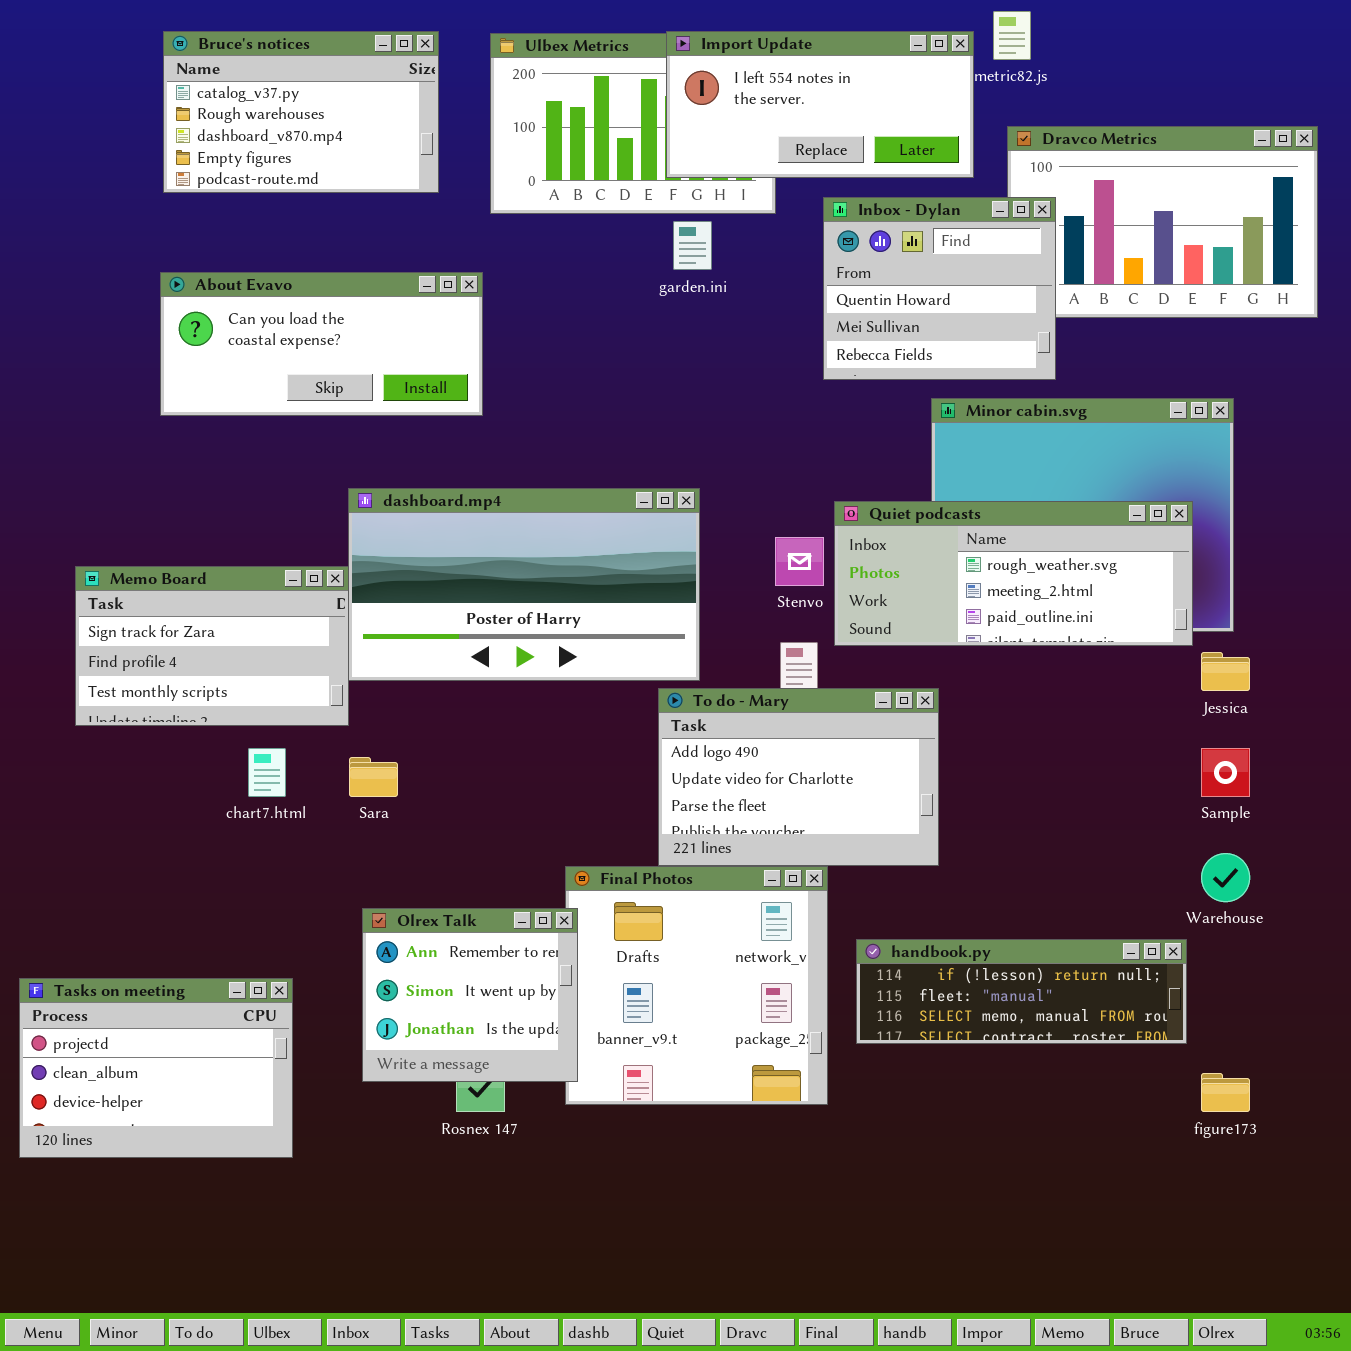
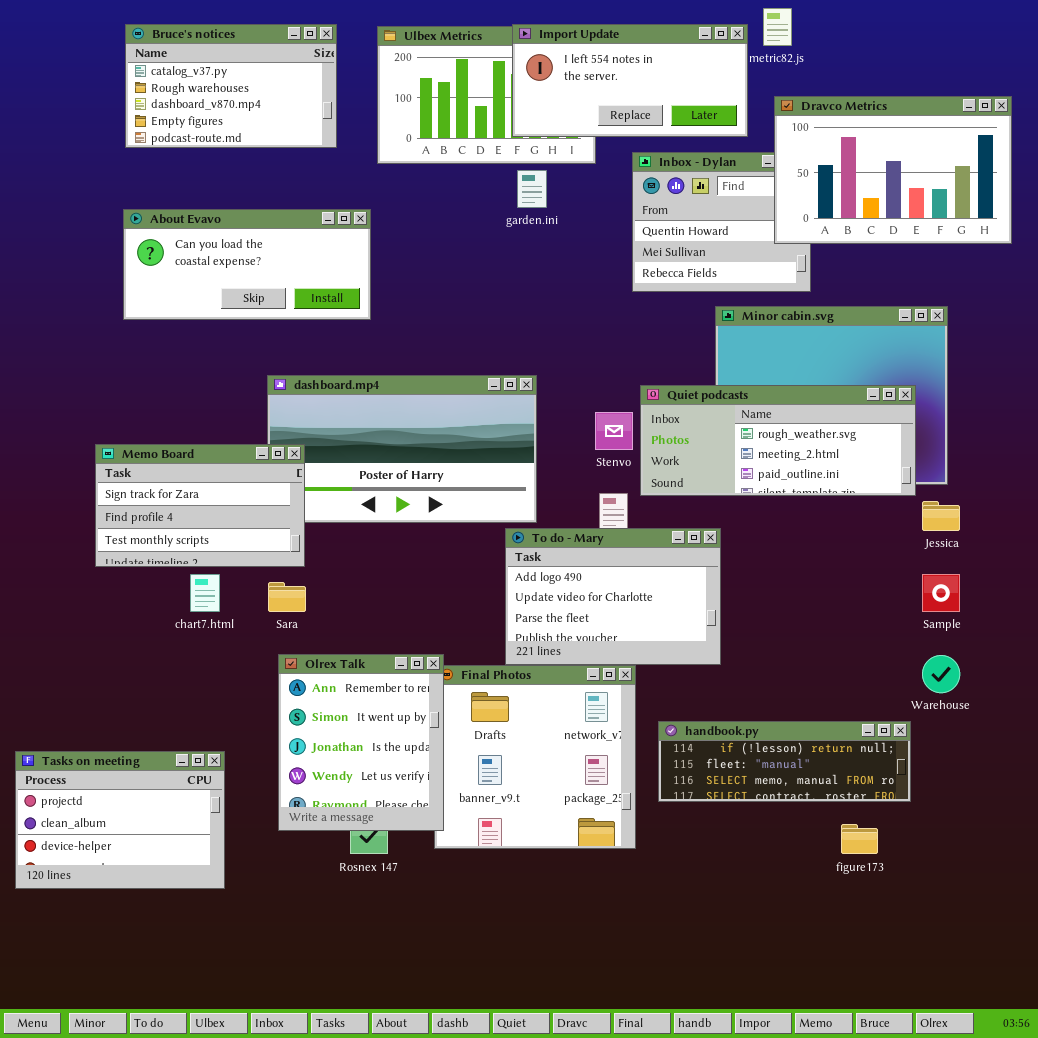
Dravco Metrics: [1007,126,1318,318] -> [774,96,1012,244], raised
Memo Board: [75,566,349,726] -> [95,444,305,567], moved
Olrex Talk: [362,908,578,1082] -> [278,654,444,831], resized
figure173: [1201,1073,1250,1112] -> [841,824,878,854], moved

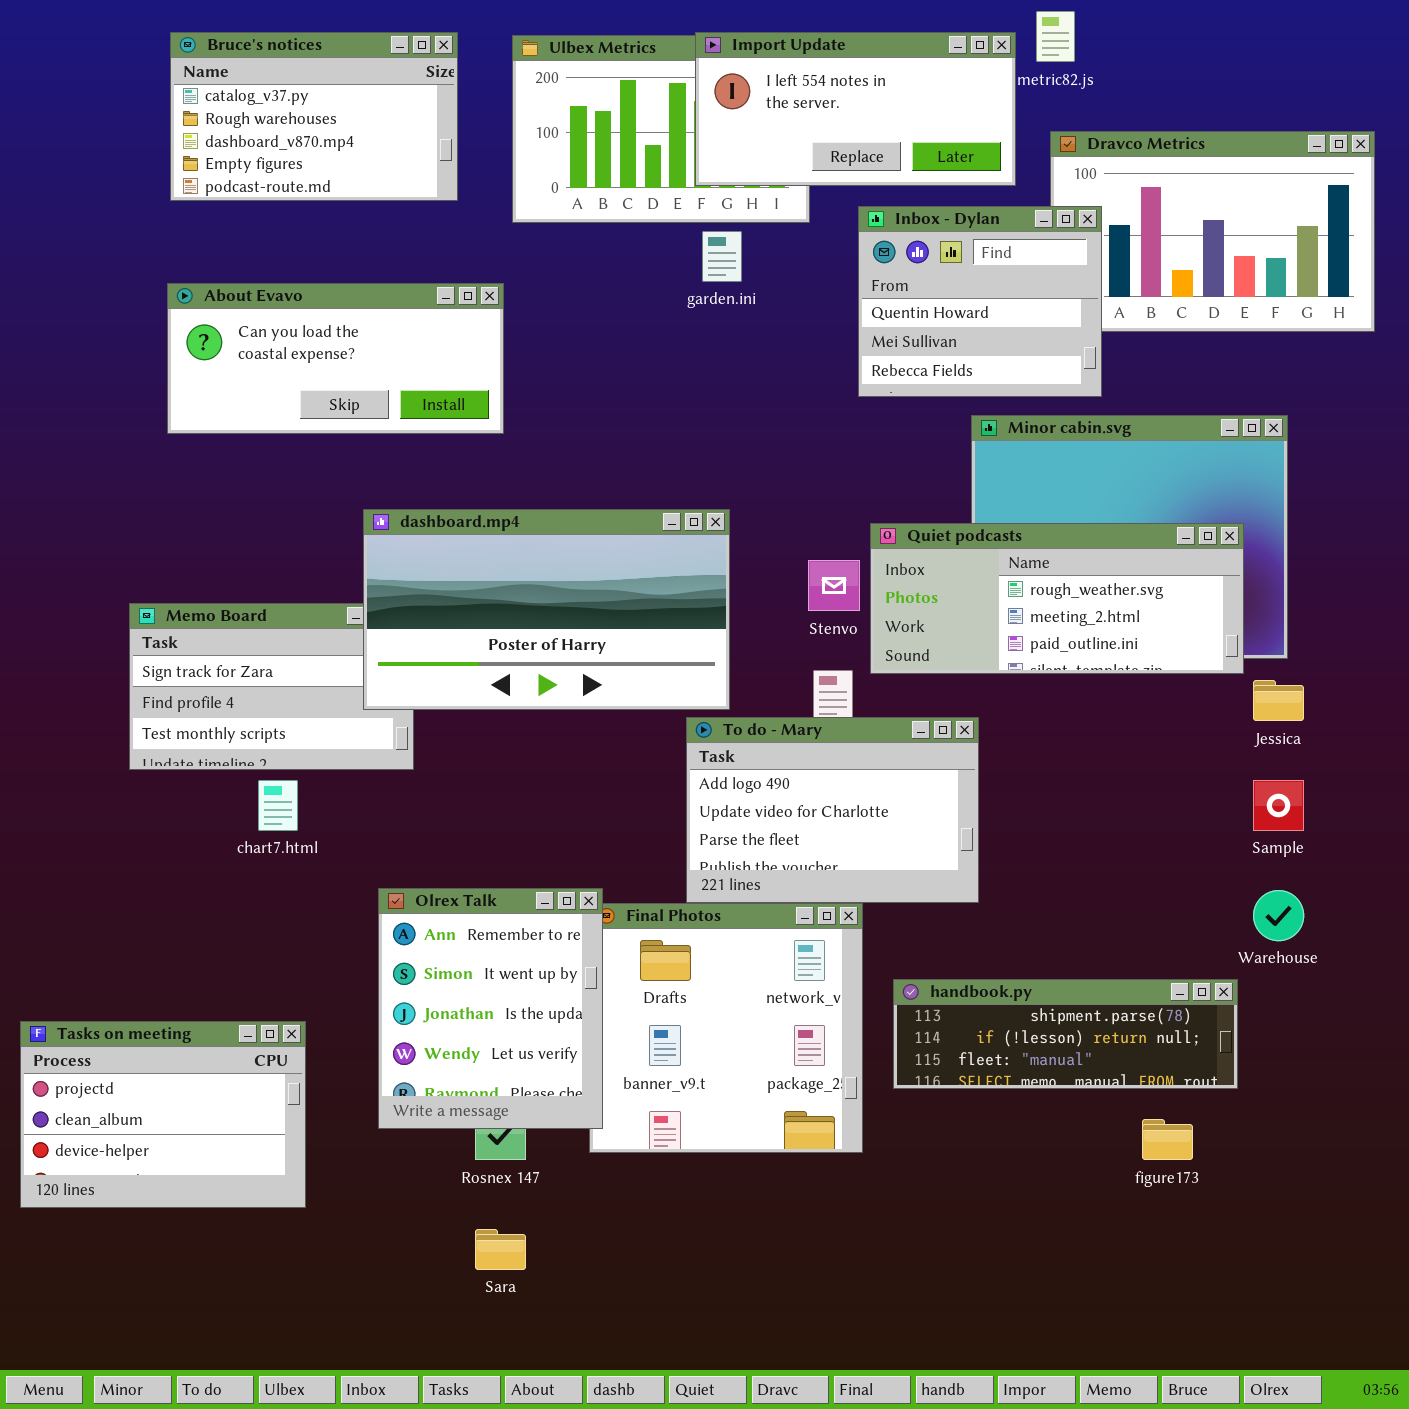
Inbox - Dylan: [632,152,811,292] -> [858,206,1102,397], raised
dashboard.mp4: [267,375,537,523] -> [363,509,730,710], raised
Sara: [268,582,306,612] -> [475,1229,526,1270], moved
handbook.py: [658,721,911,802] -> [893,979,1238,1089], scrolled up 1 row

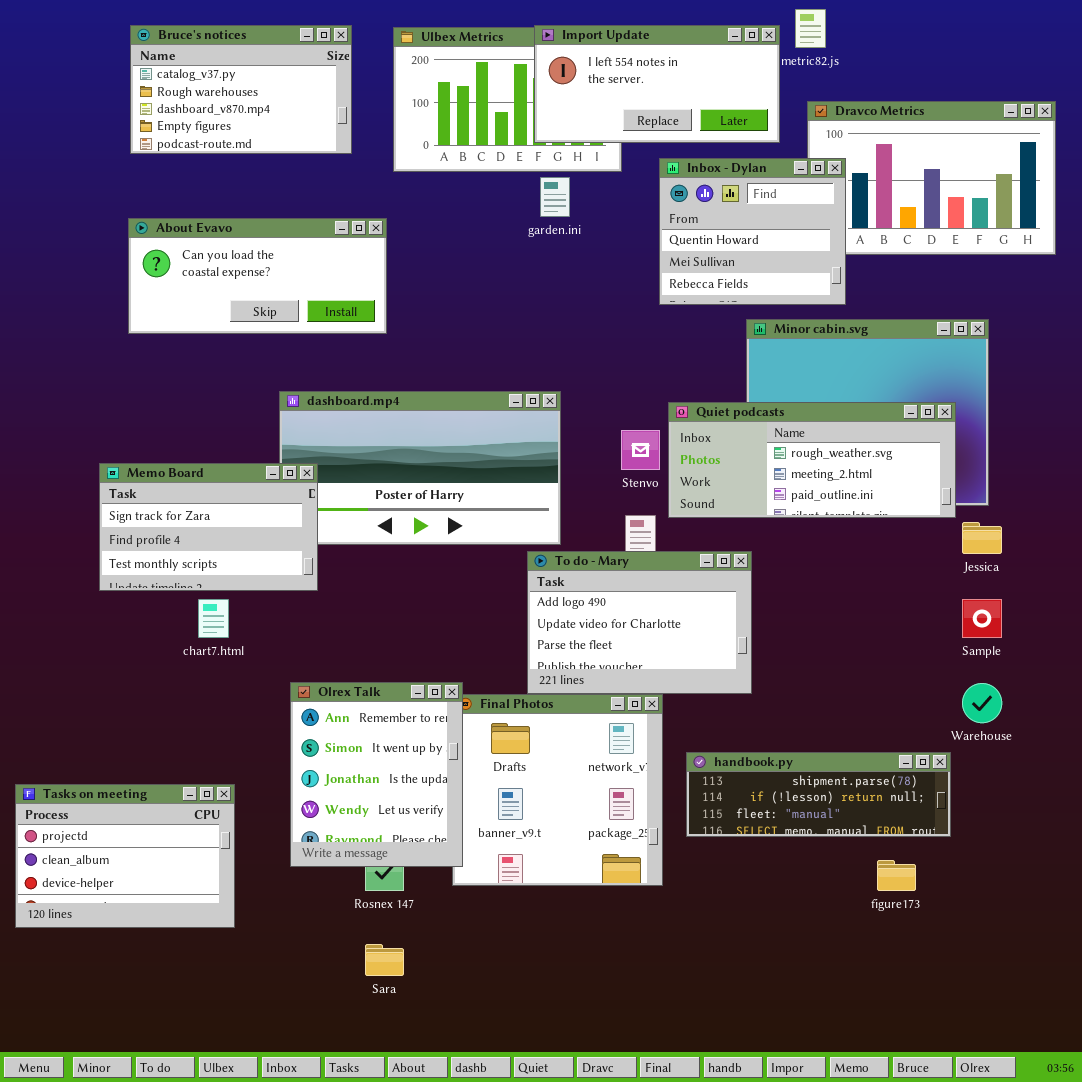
Memo Board: [129,603,414,770] -> [99,463,318,591], raised

